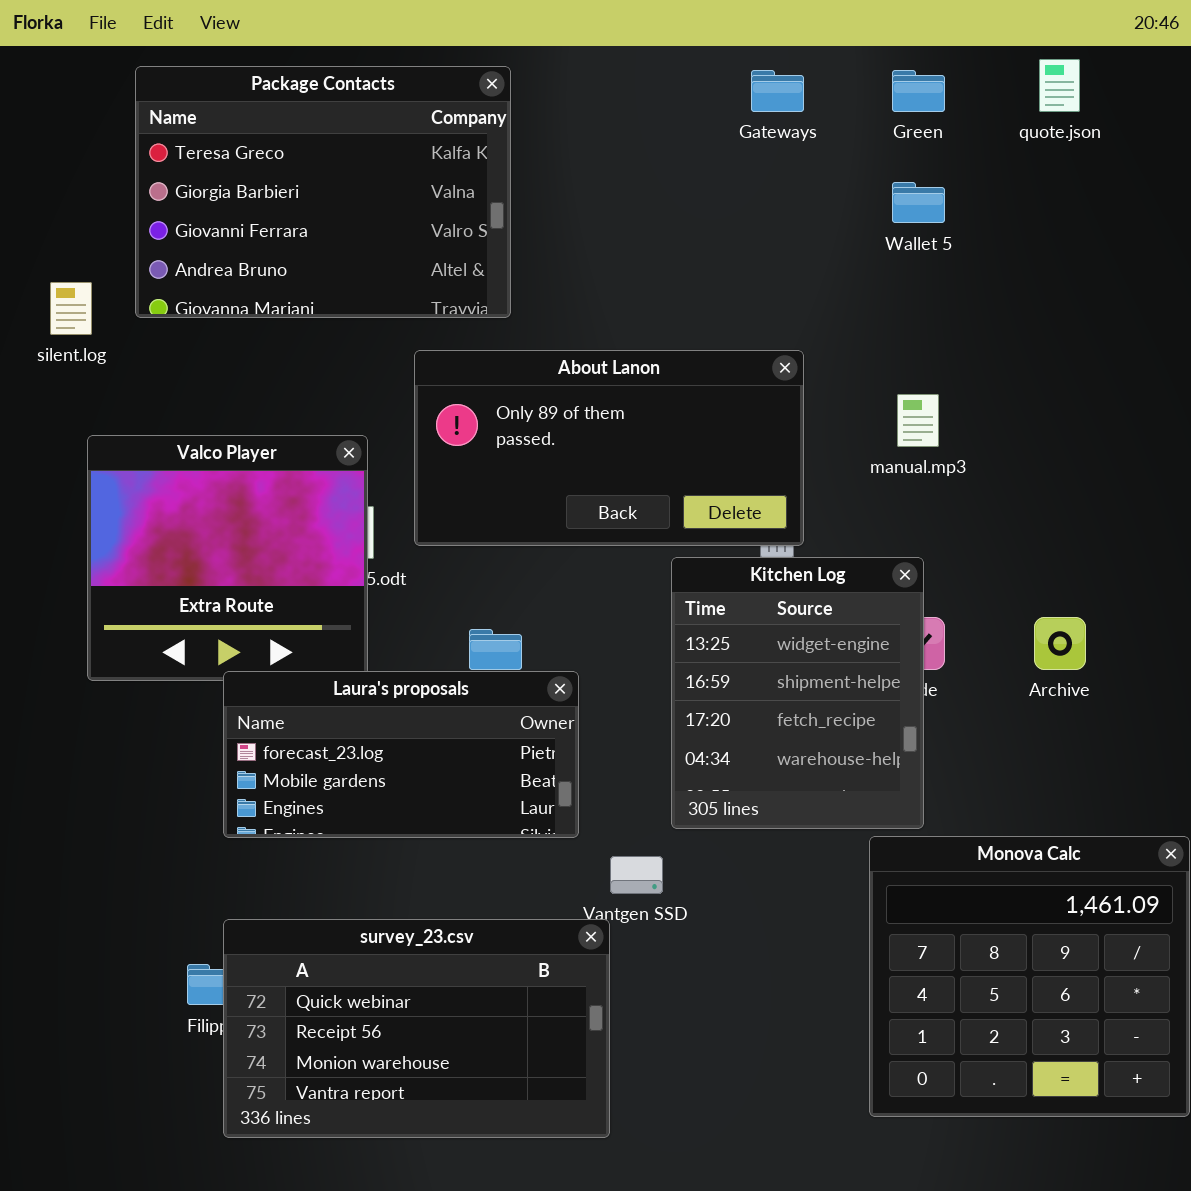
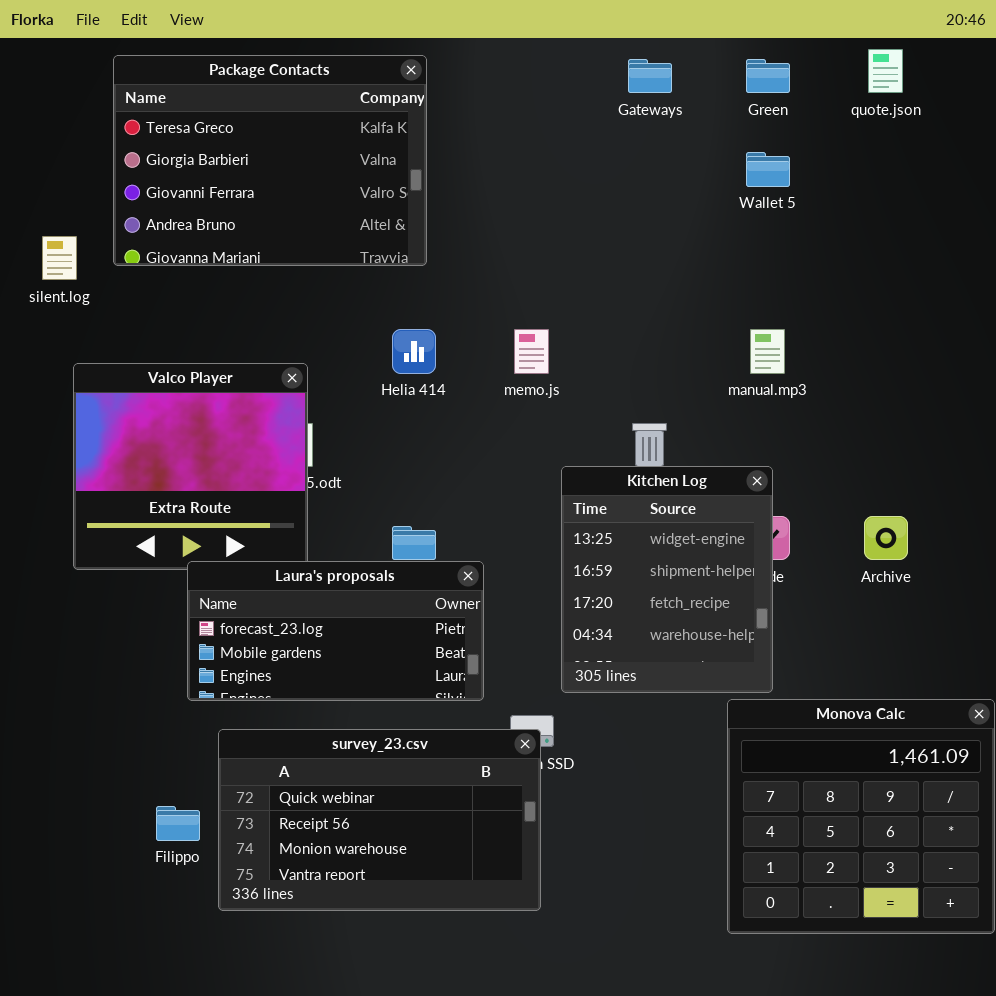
About Lanon: [414,350,804,546] -> none, closed
survey_23.csv: [223,919,610,1138] -> [218,729,541,911], moved

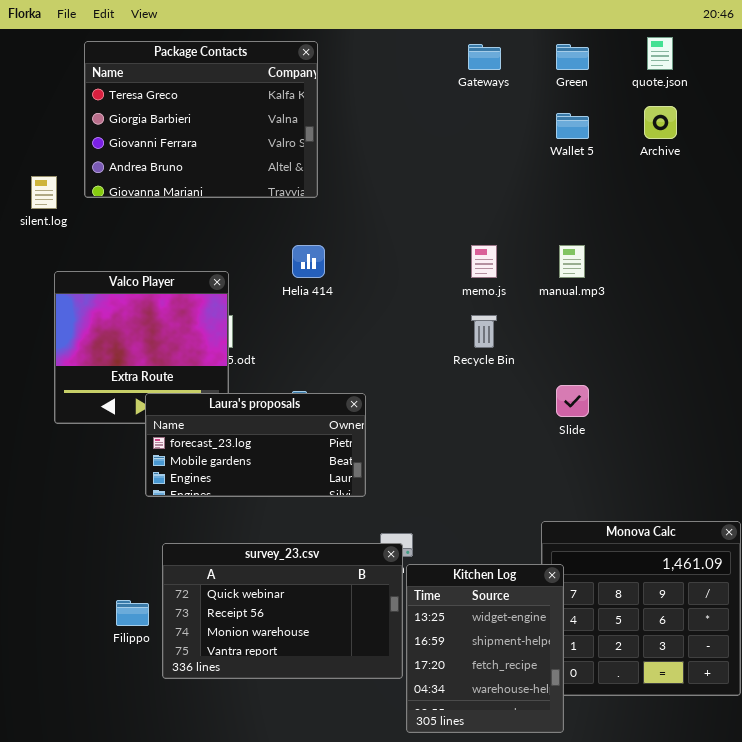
memo.js: [514,329,549,374] -> [471,245,497,278], moved
Kitchen Log: [561,466,773,693] -> [406,564,564,733], moved
Archive: [864,516,908,560] -> [644,106,677,139], moved
Laura's proposals: [187,561,484,701] -> [145,393,366,497], moved

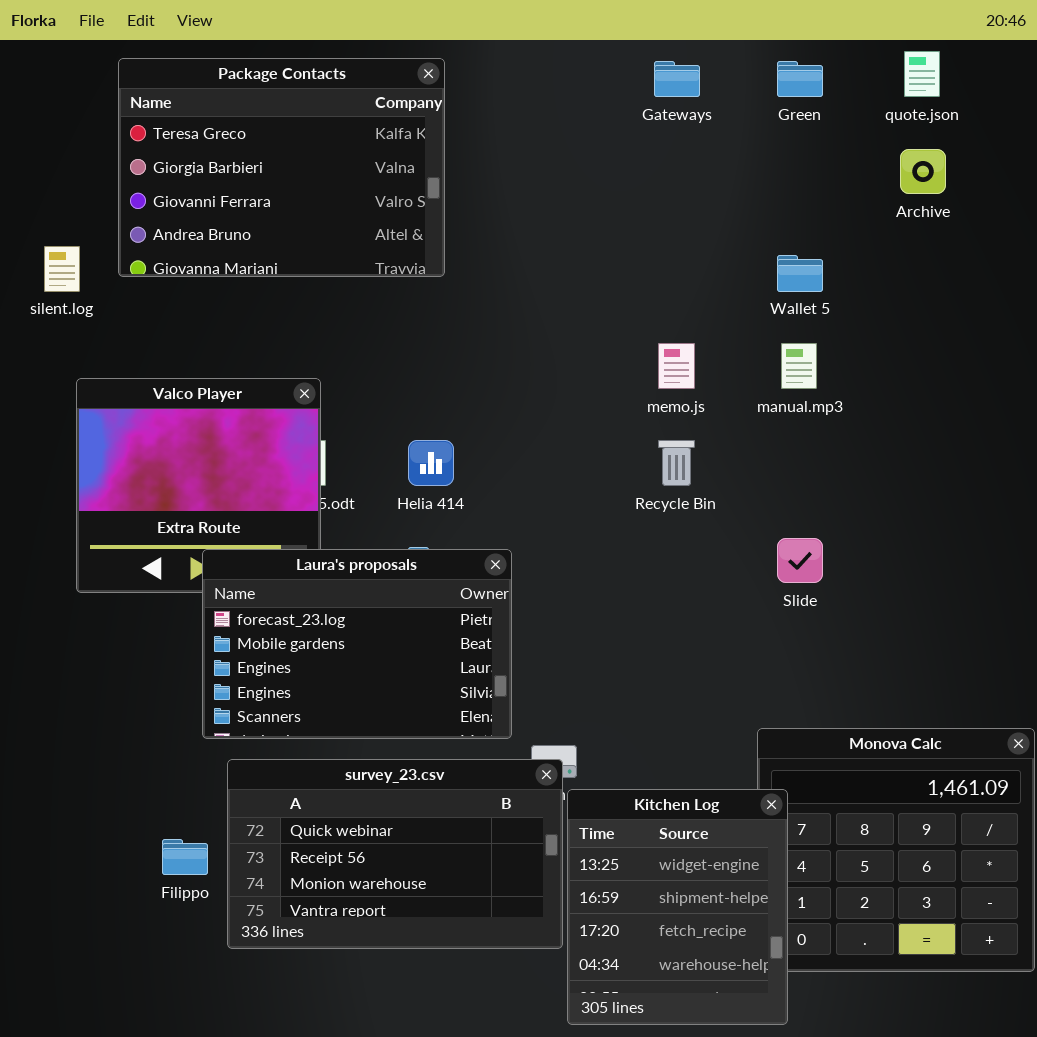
Wallet 5: [556,113,589,139] -> [777,255,823,292], moved
Helia 414: [292,245,325,278] -> [408,440,454,486], moved
Laura's proposals: [145,393,366,497] -> [202,549,512,739], resized

